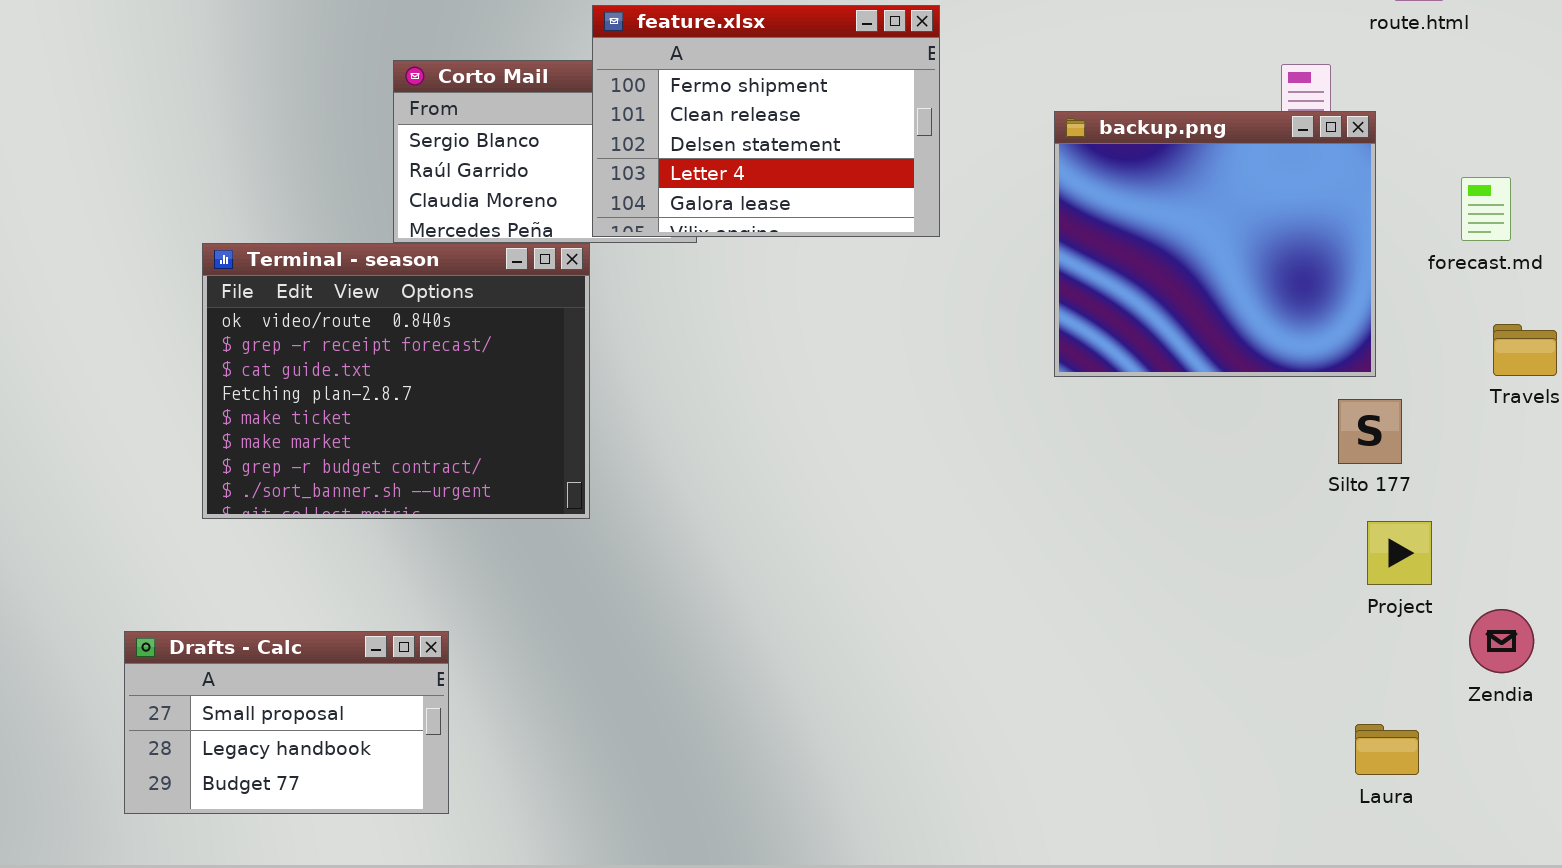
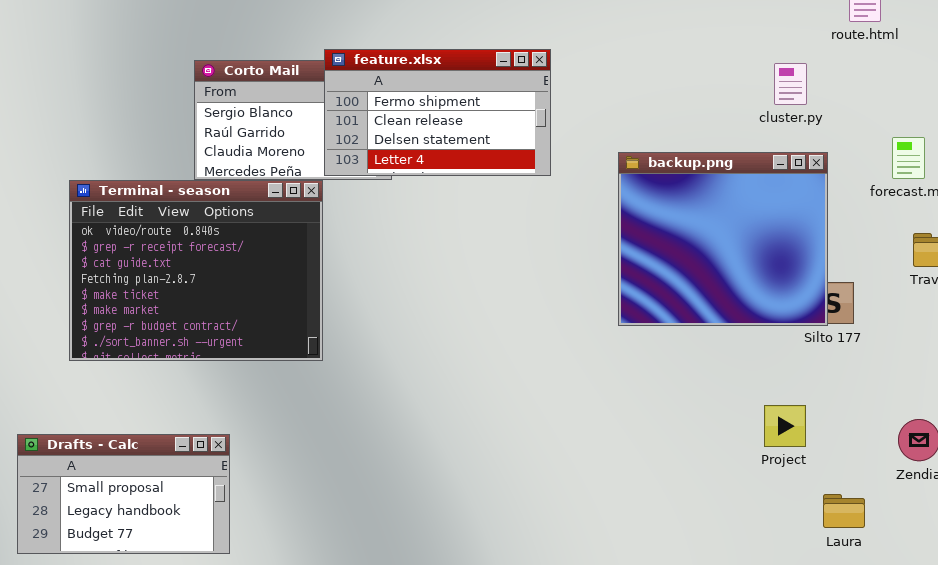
feature.xlsx: [592,5,940,237] -> [324,49,551,176], resized
backup.png: [1054,111,1376,377] -> [618,152,828,326], moved
Project: [1367,521,1432,585] -> [764,405,806,447], moved

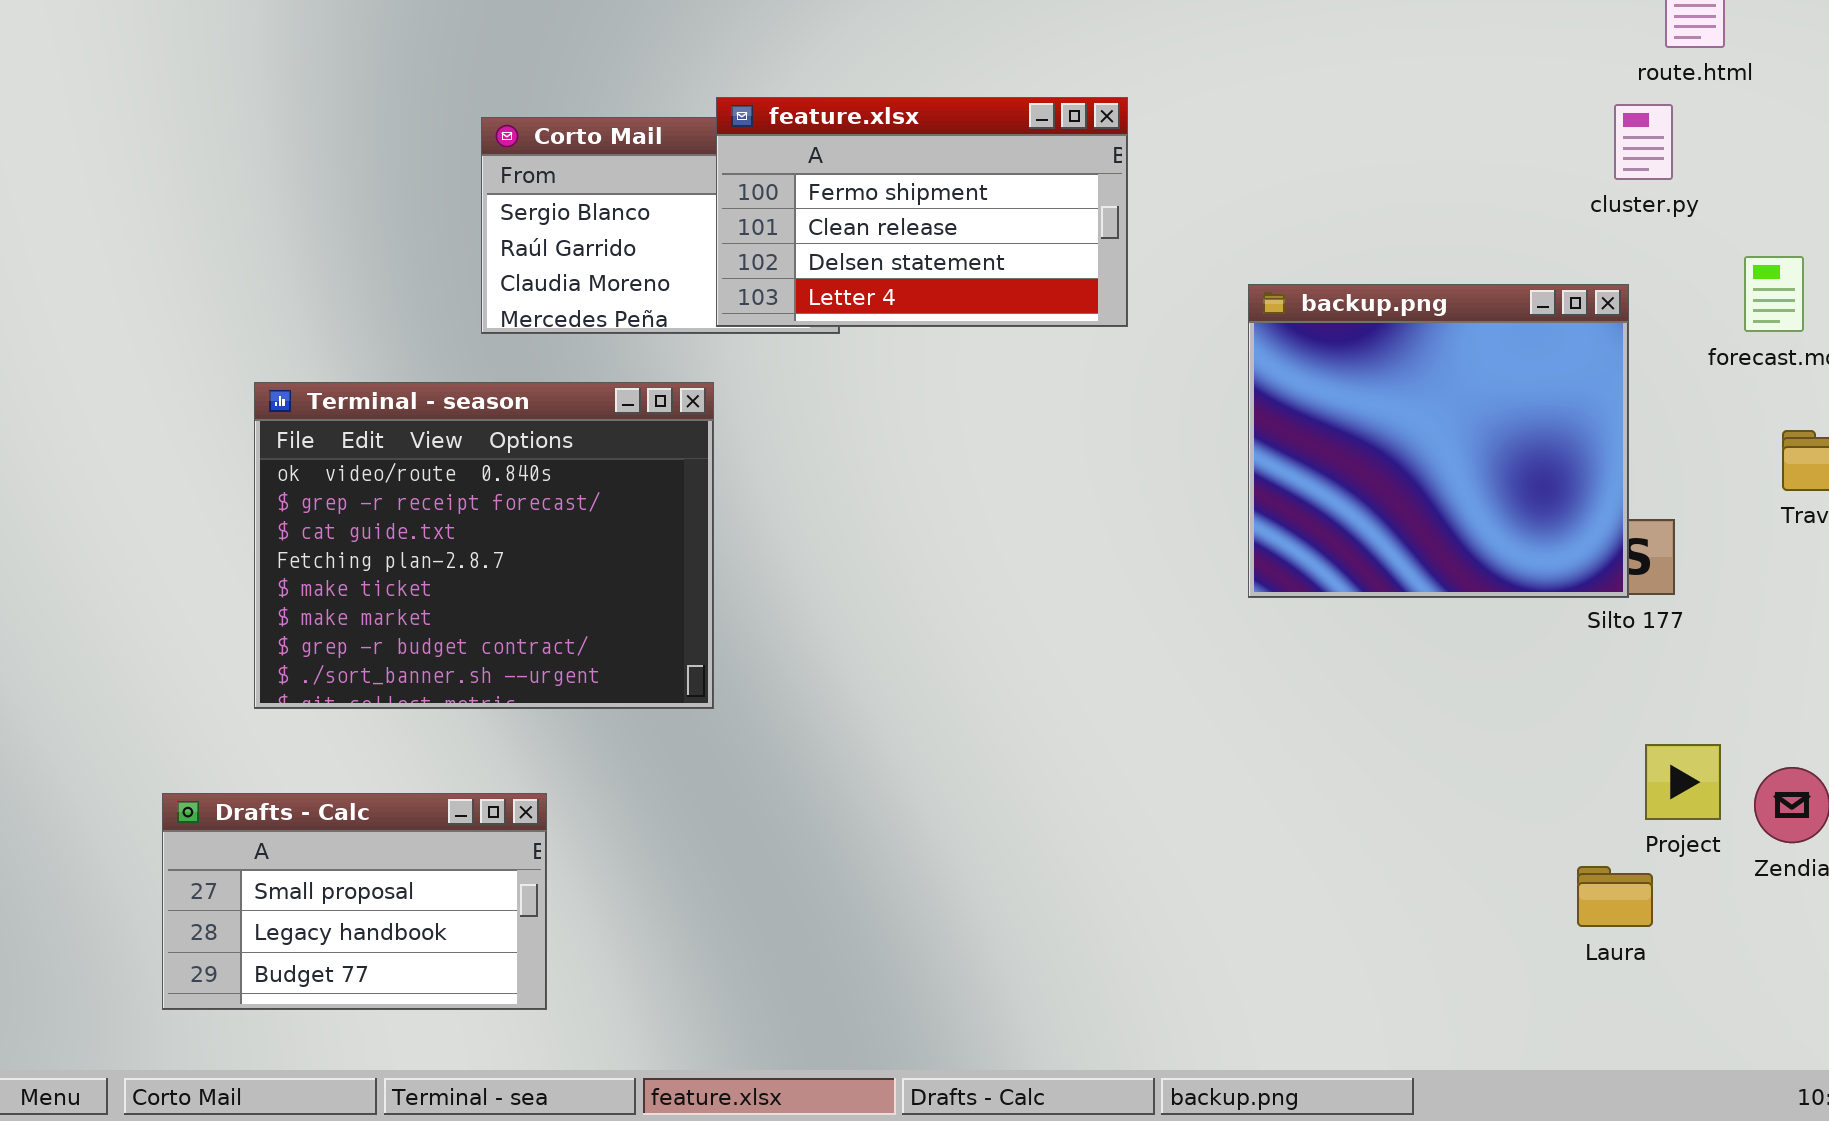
cluster.py: [774,63,807,105] -> [1614,104,1673,180], moved
Terminal - season: [69,180,323,361] -> [254,382,714,709], moved
Project: [764,405,806,447] -> [1645,744,1721,820], moved
Laura: [823,494,865,528] -> [1577,866,1653,927], moved

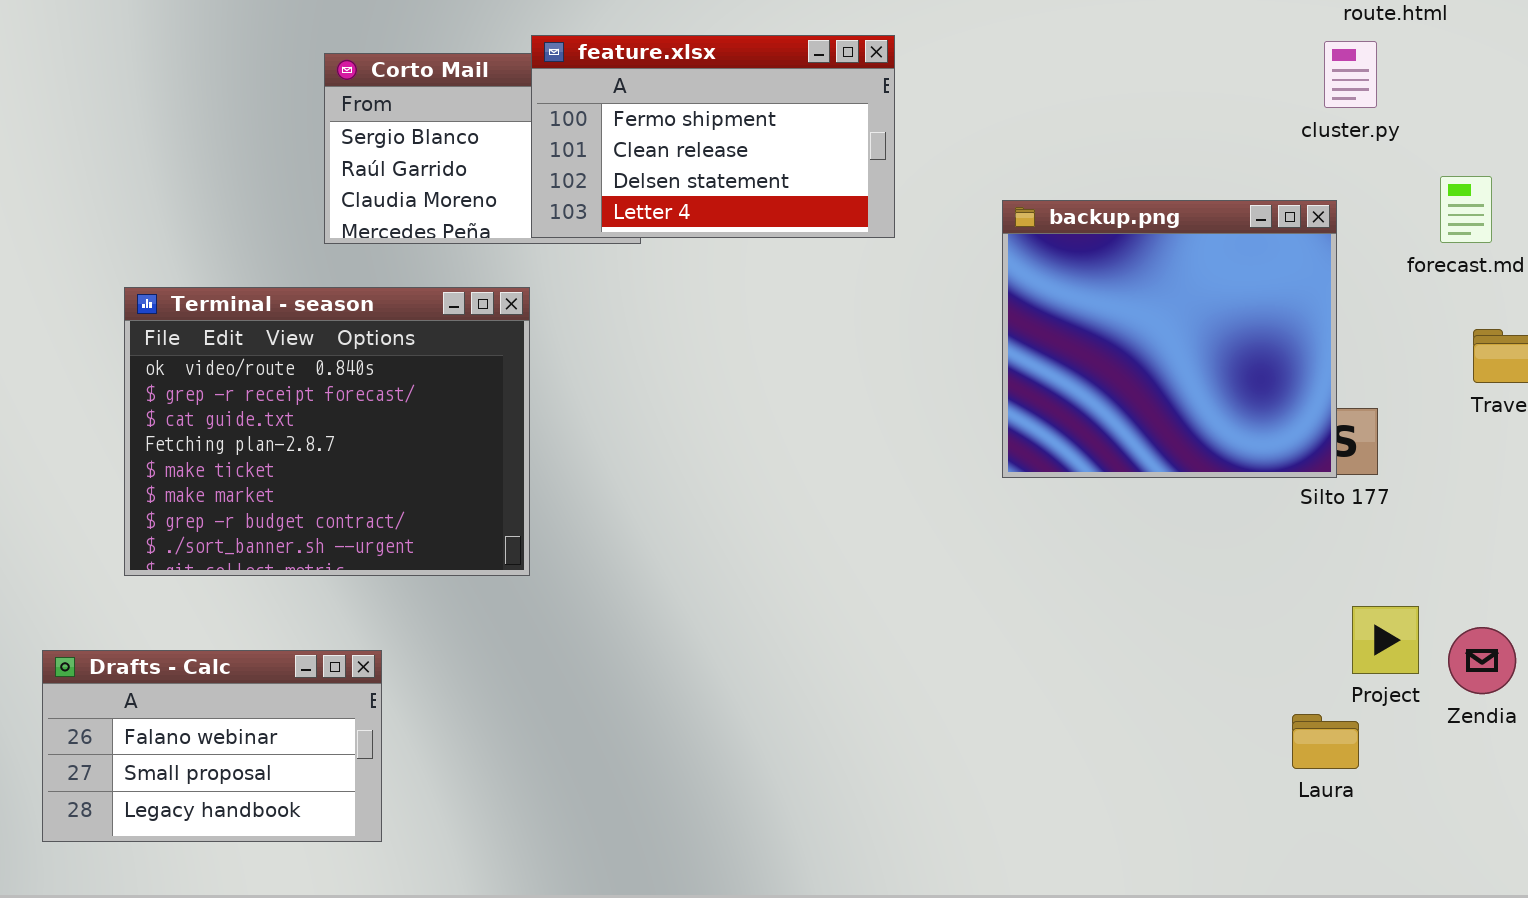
Drafts - Calc: [162,793,547,1010] -> [42,650,382,842], scrolled up 1 row

